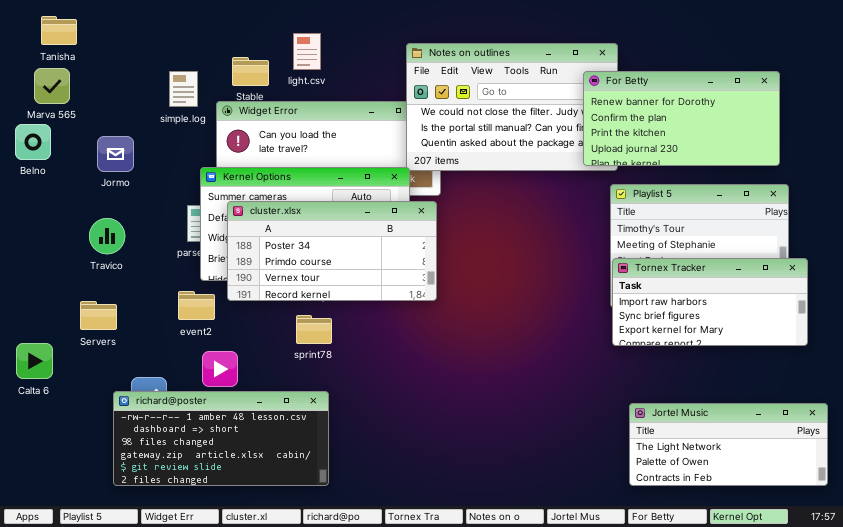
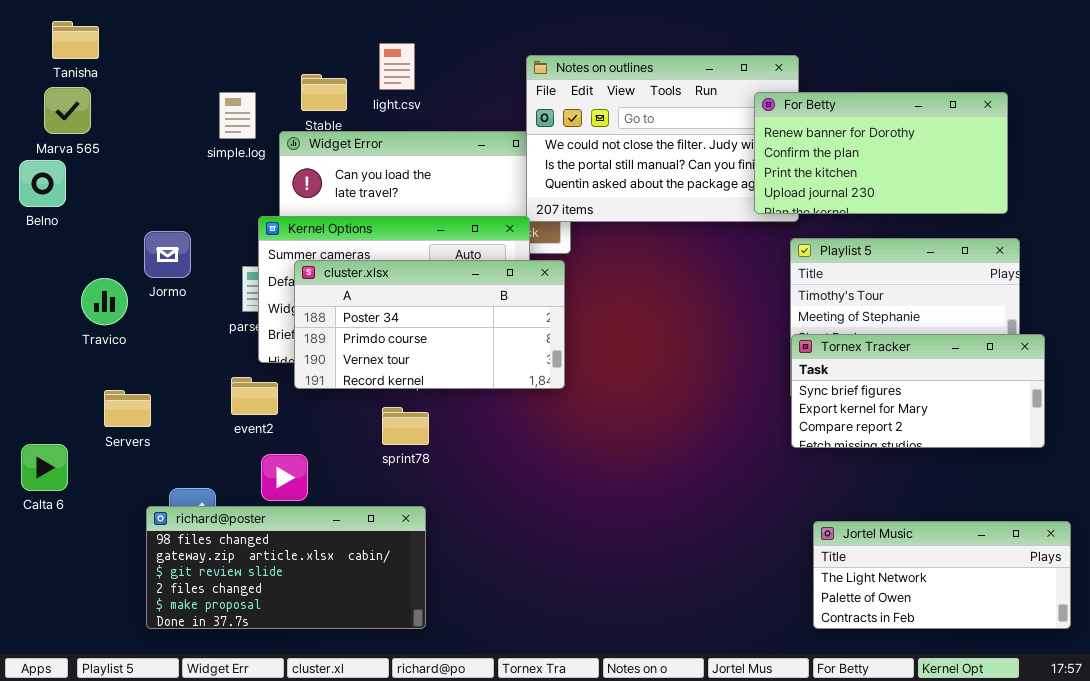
Jormo: [97,136,134,172] -> [144,231,191,278], moved
Travico: [89,218,125,254] -> [81,278,128,325], moved
Tornex Tracker: [612,258,808,346] -> [791,334,1045,448], scrolled down 1 row
richard@poster: [113,391,329,486] -> [146,506,426,629], scrolled down 2 rows

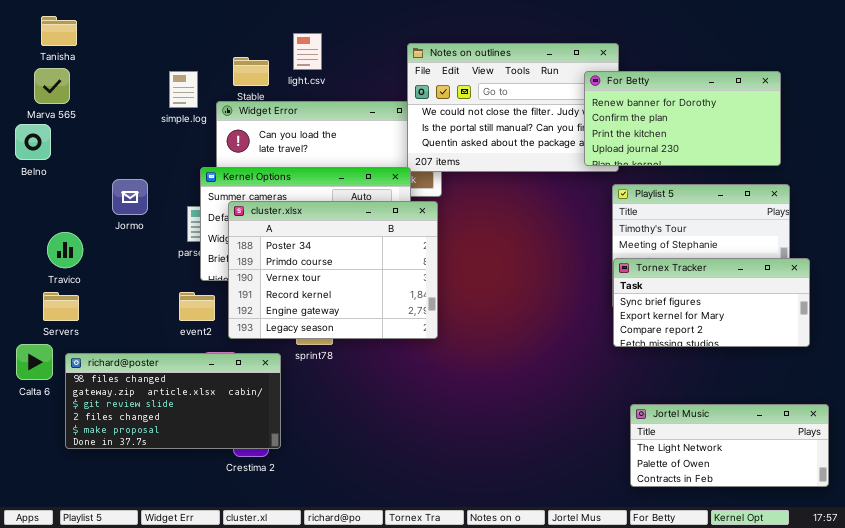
cluster.xlsx: [294,260,565,389] -> [228,201,438,339], resized
Travico: [81,278,128,325] -> [47,232,83,268], moved
Servers: [104,390,151,427] -> [43,292,79,321], moved
richard@poster: [146,506,426,629] -> [65,353,281,449], moved

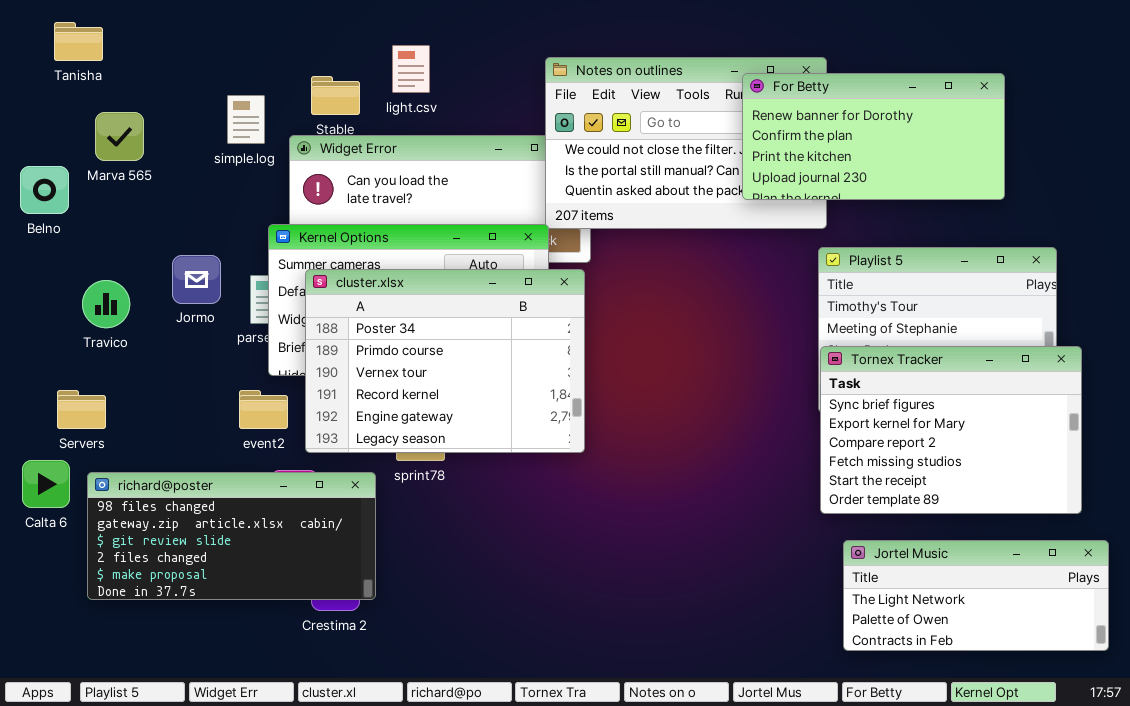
Marva 565: [34,68,70,104] -> [95,112,144,161], moved
For Betty: [584,71,781,166] -> [742,73,1005,200], moved
Jormo: [112,179,148,215] -> [172,255,221,304], moved
Travico: [47,232,83,268] -> [82,280,130,328], moved
Tornex Tracker: [613,258,810,347] -> [820,346,1082,514], resized

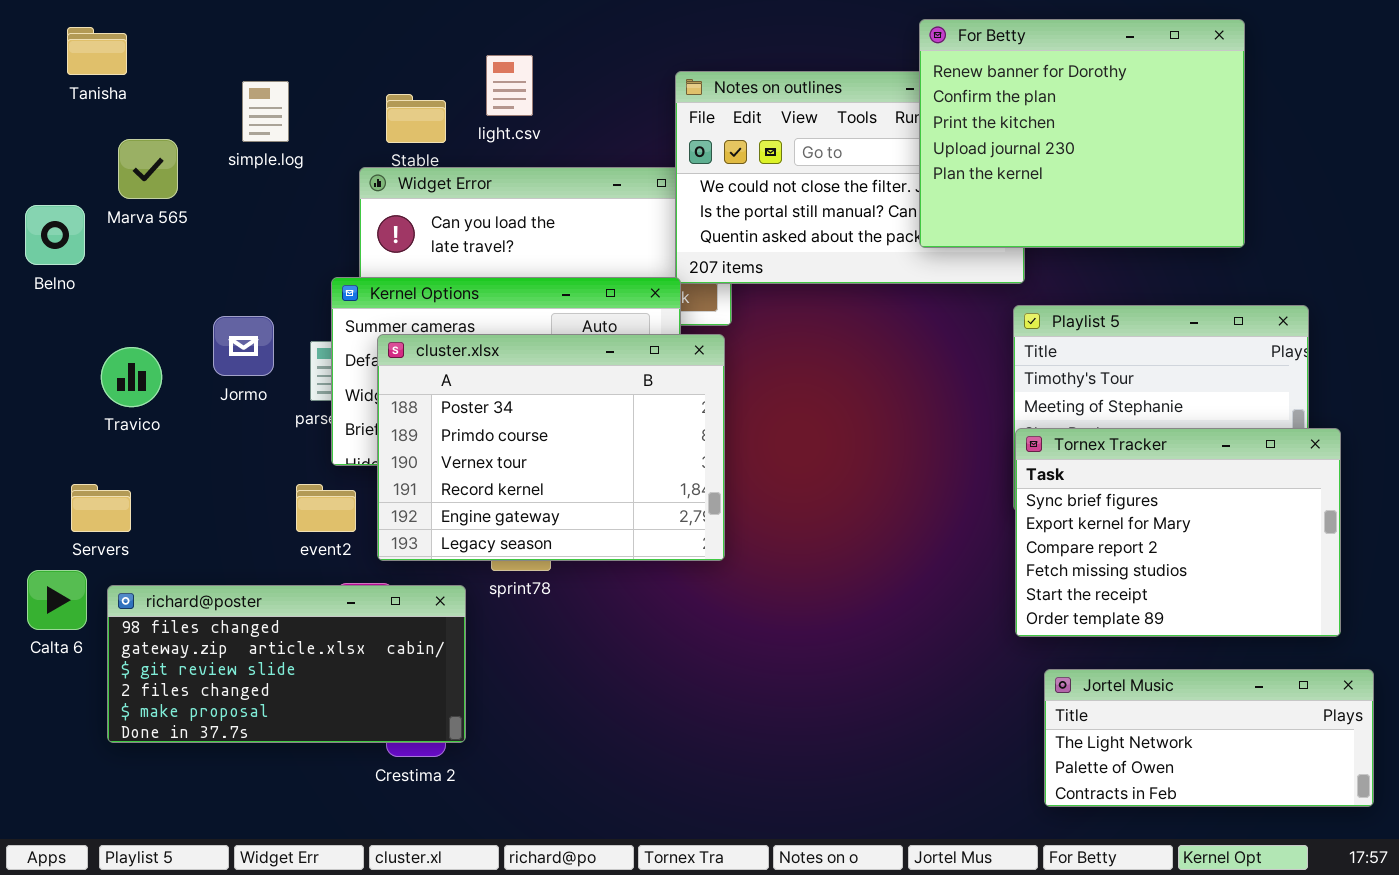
For Betty: [742,73,1005,200] -> [919,19,1245,248], resized
simple.log: [227,95,265,144] -> [242,81,289,142], moved

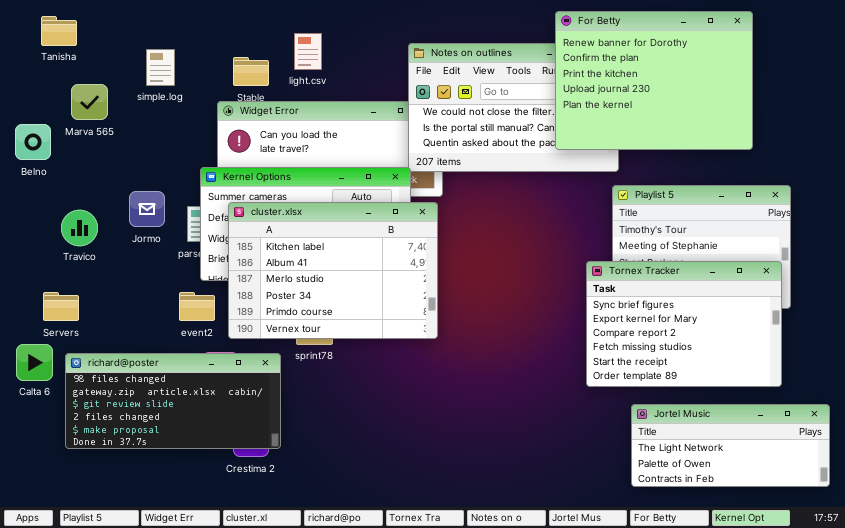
cluster.xlsx: [377,334,725,561] -> [228,202,438,339], scrolled up 3 rows
Tornex Tracker: [1015,428,1341,637] -> [586,261,782,387], moved

